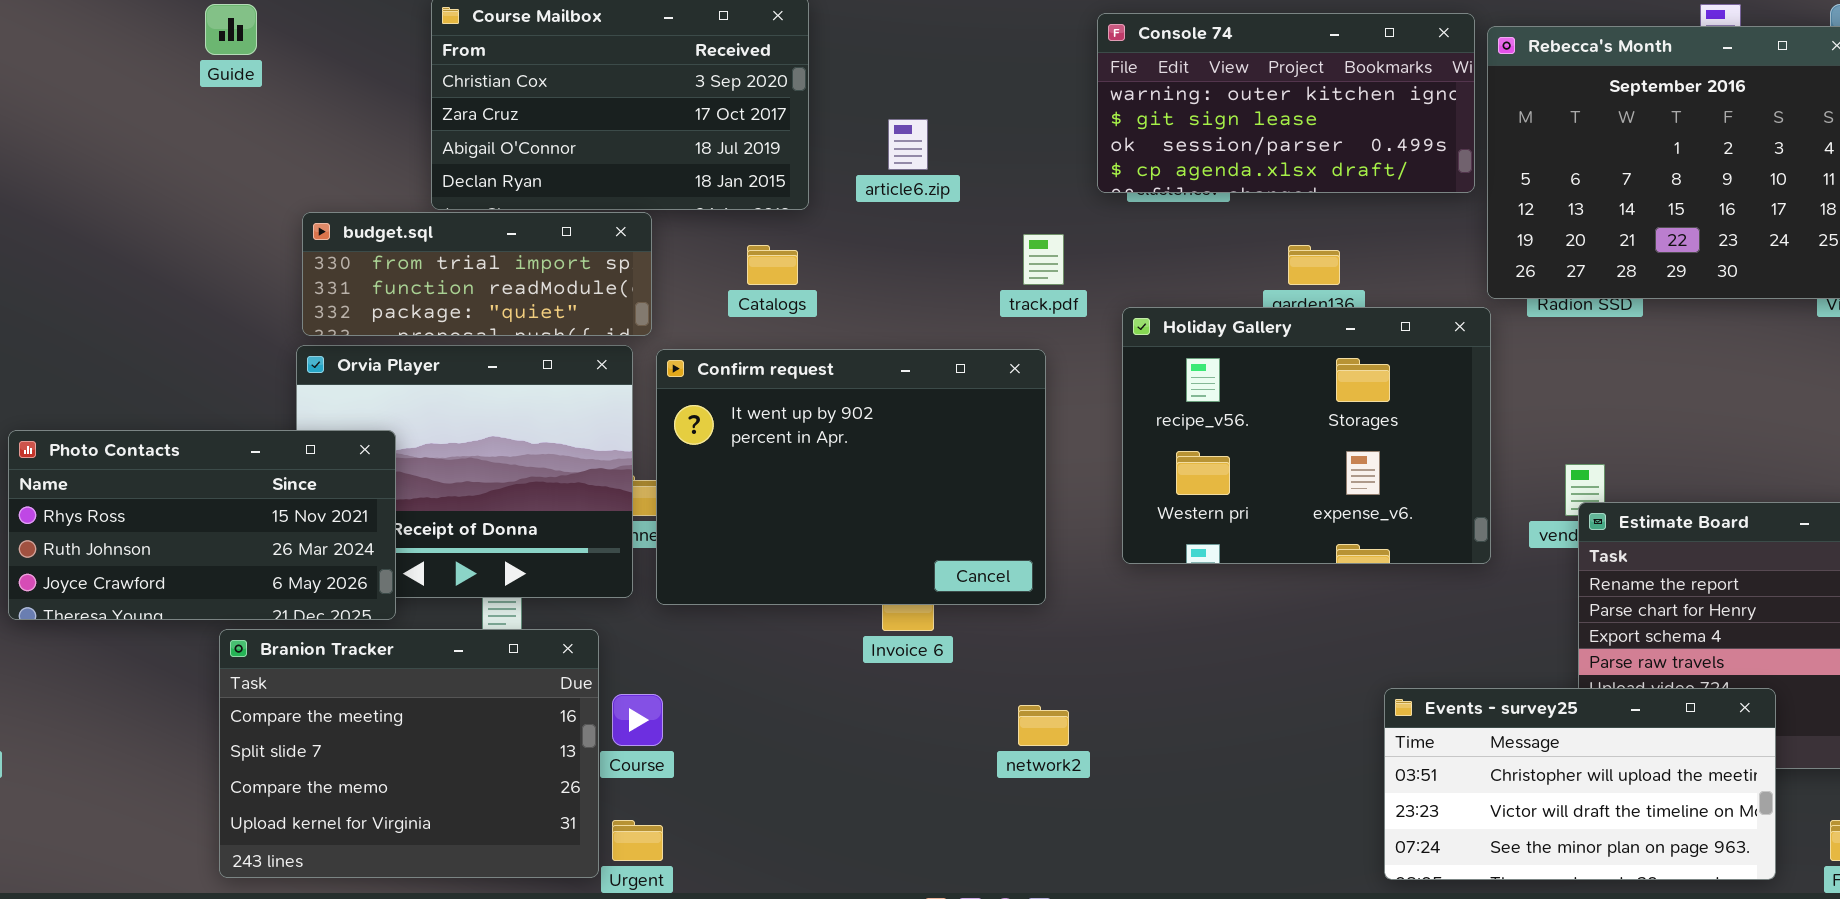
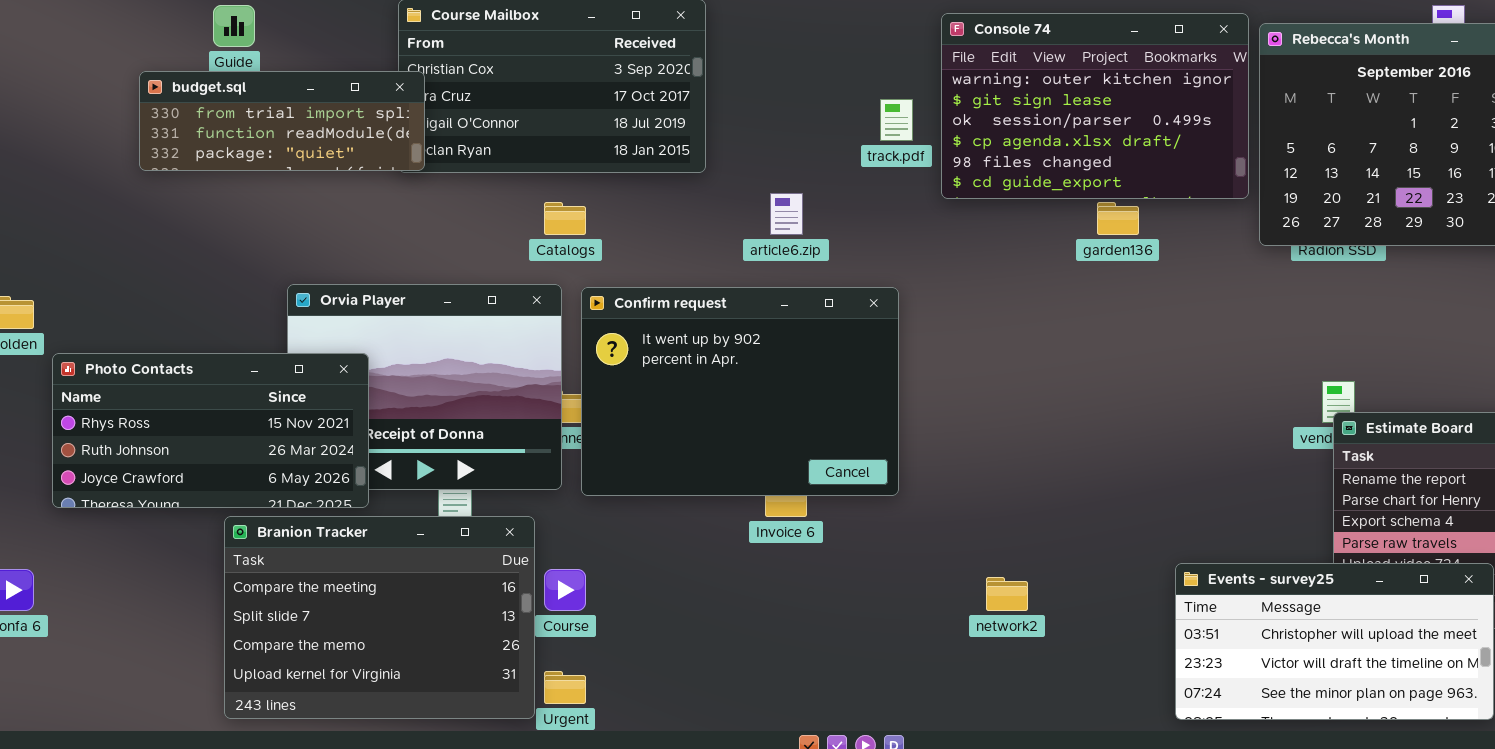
Console 74: [1097,13,1475,193] -> [941,13,1249,199], resized
article6.zip: [888,119,928,170] -> [770,193,803,235], moved
budget.sql: [302,212,652,336] -> [139,71,425,171], moved
track.pdf: [1023,234,1064,285] -> [880,99,913,141], moved
Catalogs: [747,245,798,285] -> [544,202,586,235], moved
Holiday Gallery: [1122,307,1491,564] -> none, closed
network2: [1018,705,1069,746] -> [986,577,1028,611], moved

